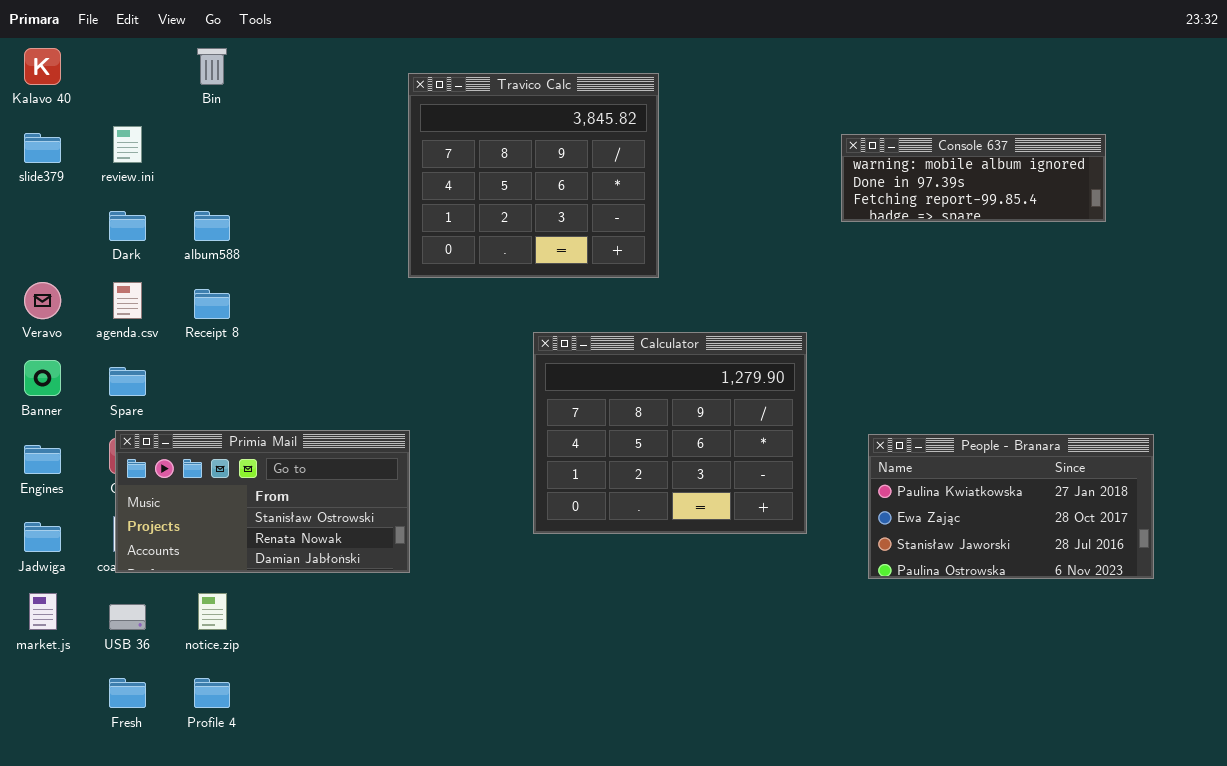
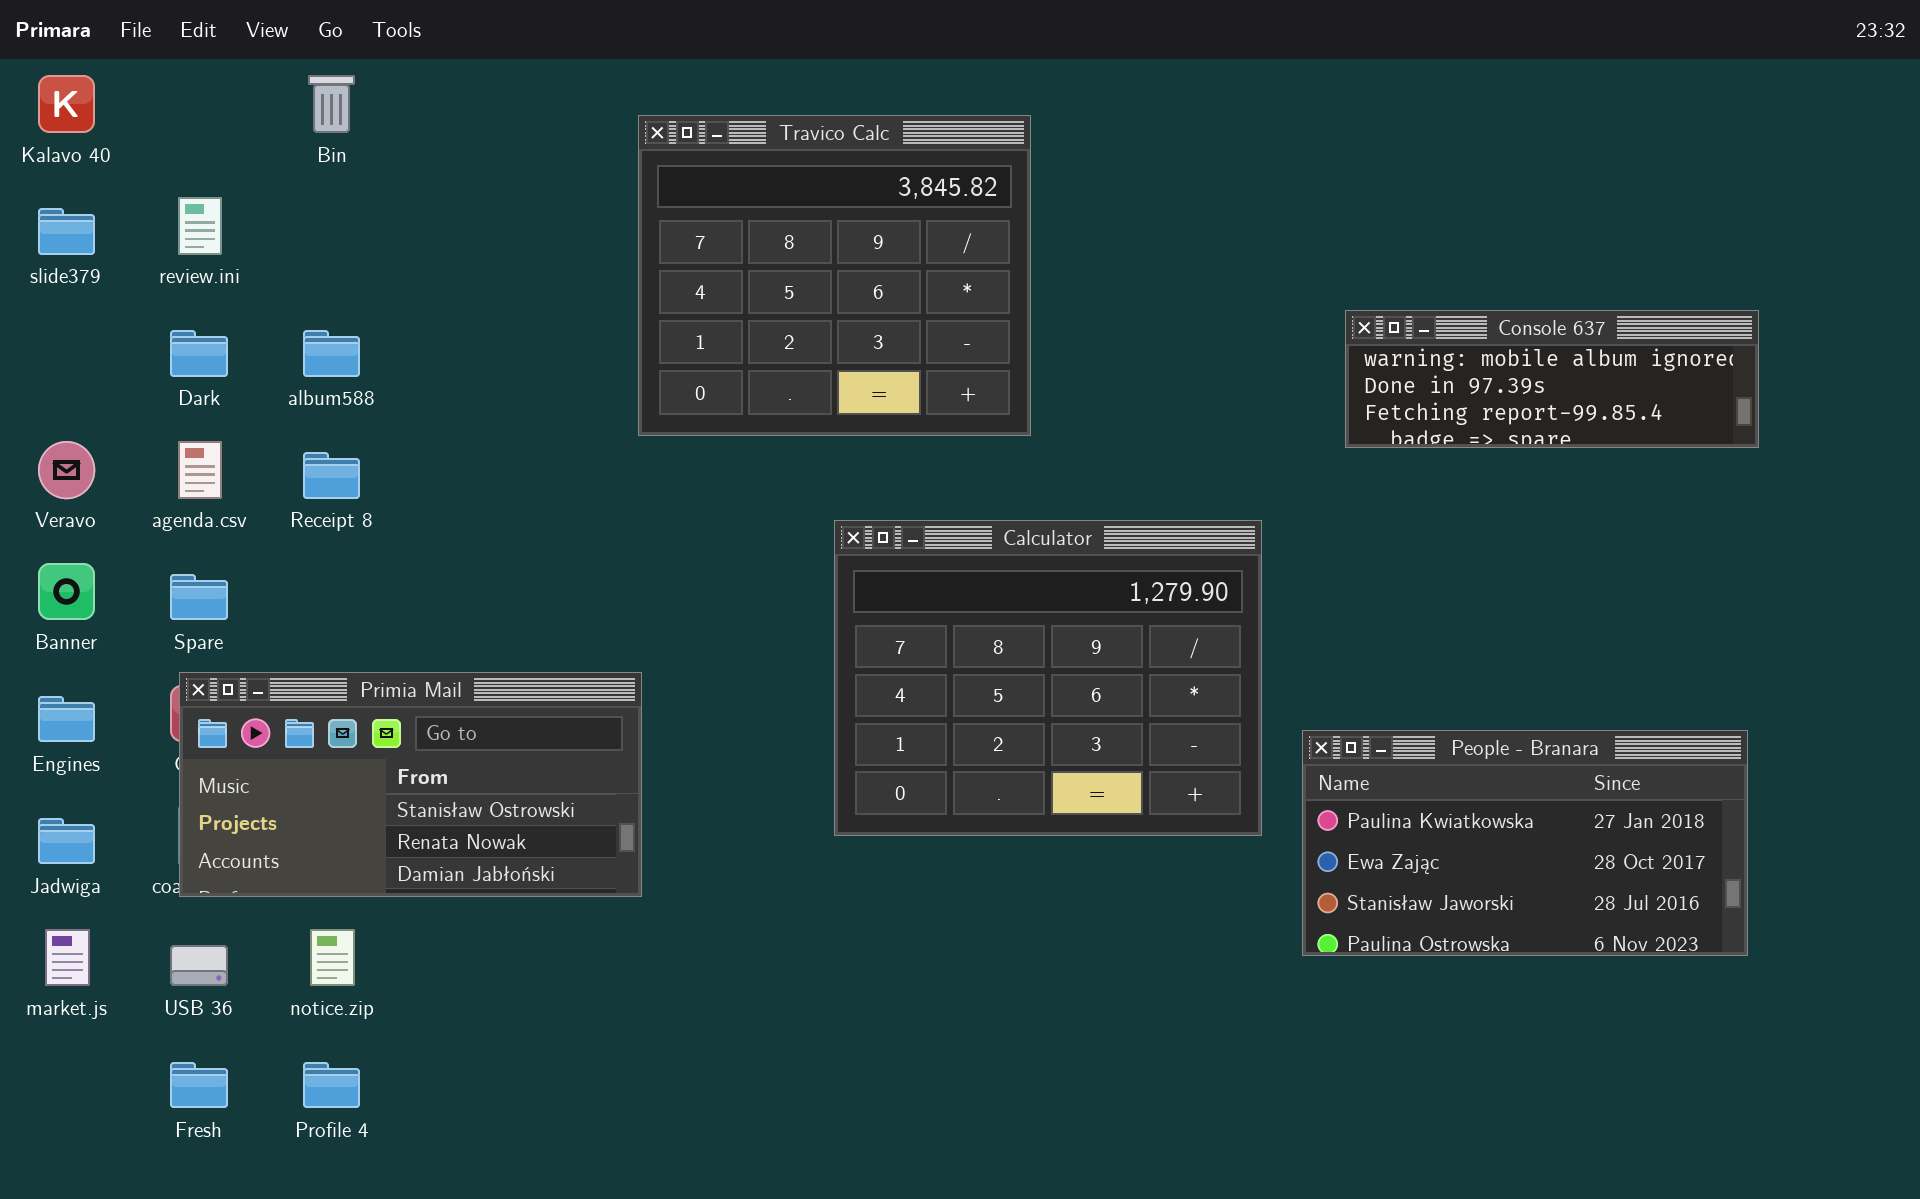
Console 637: [841,134,1106,222] -> [1345,310,1759,448], moved
People - Branara: [868,434,1154,579] -> [1302,730,1748,956], moved

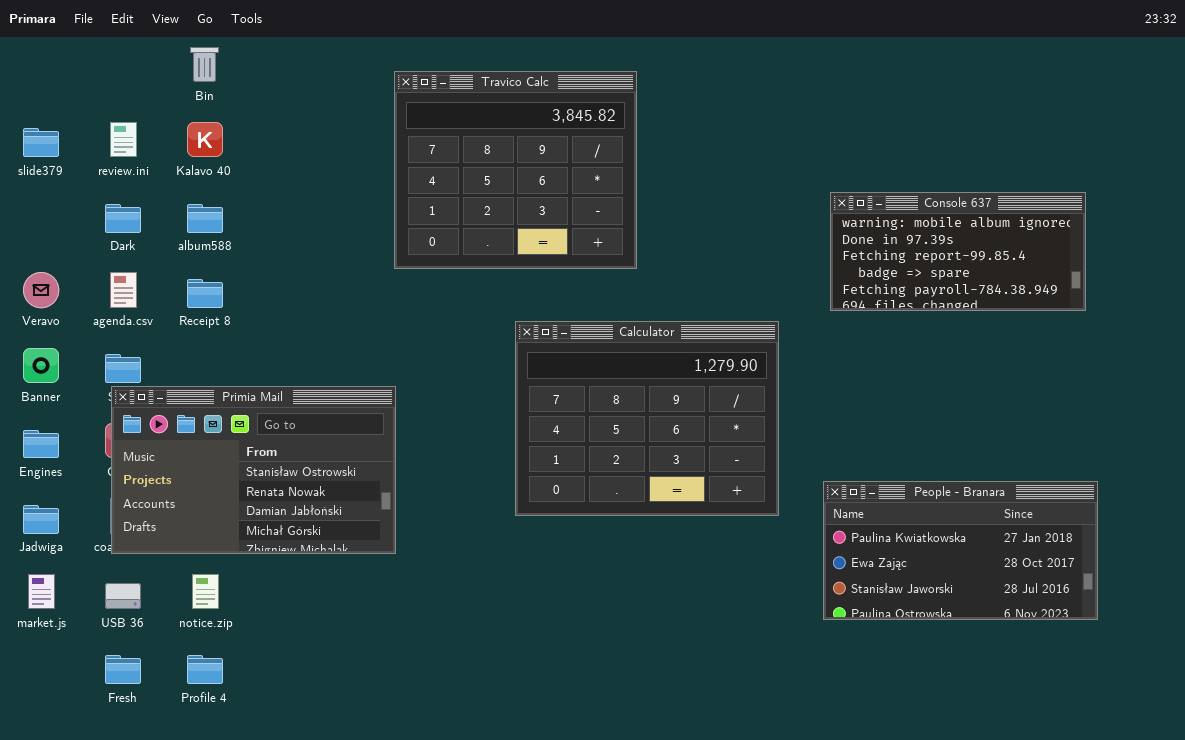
Kalavo 40: [38,75,95,133] -> [187,122,223,157], moved
Console 637: [1345,310,1759,448] -> [830,192,1086,311], resized
Primia Mail: [179,672,642,897] -> [111,386,396,554], resized
People - Branara: [1302,730,1748,956] -> [823,481,1098,620], moved

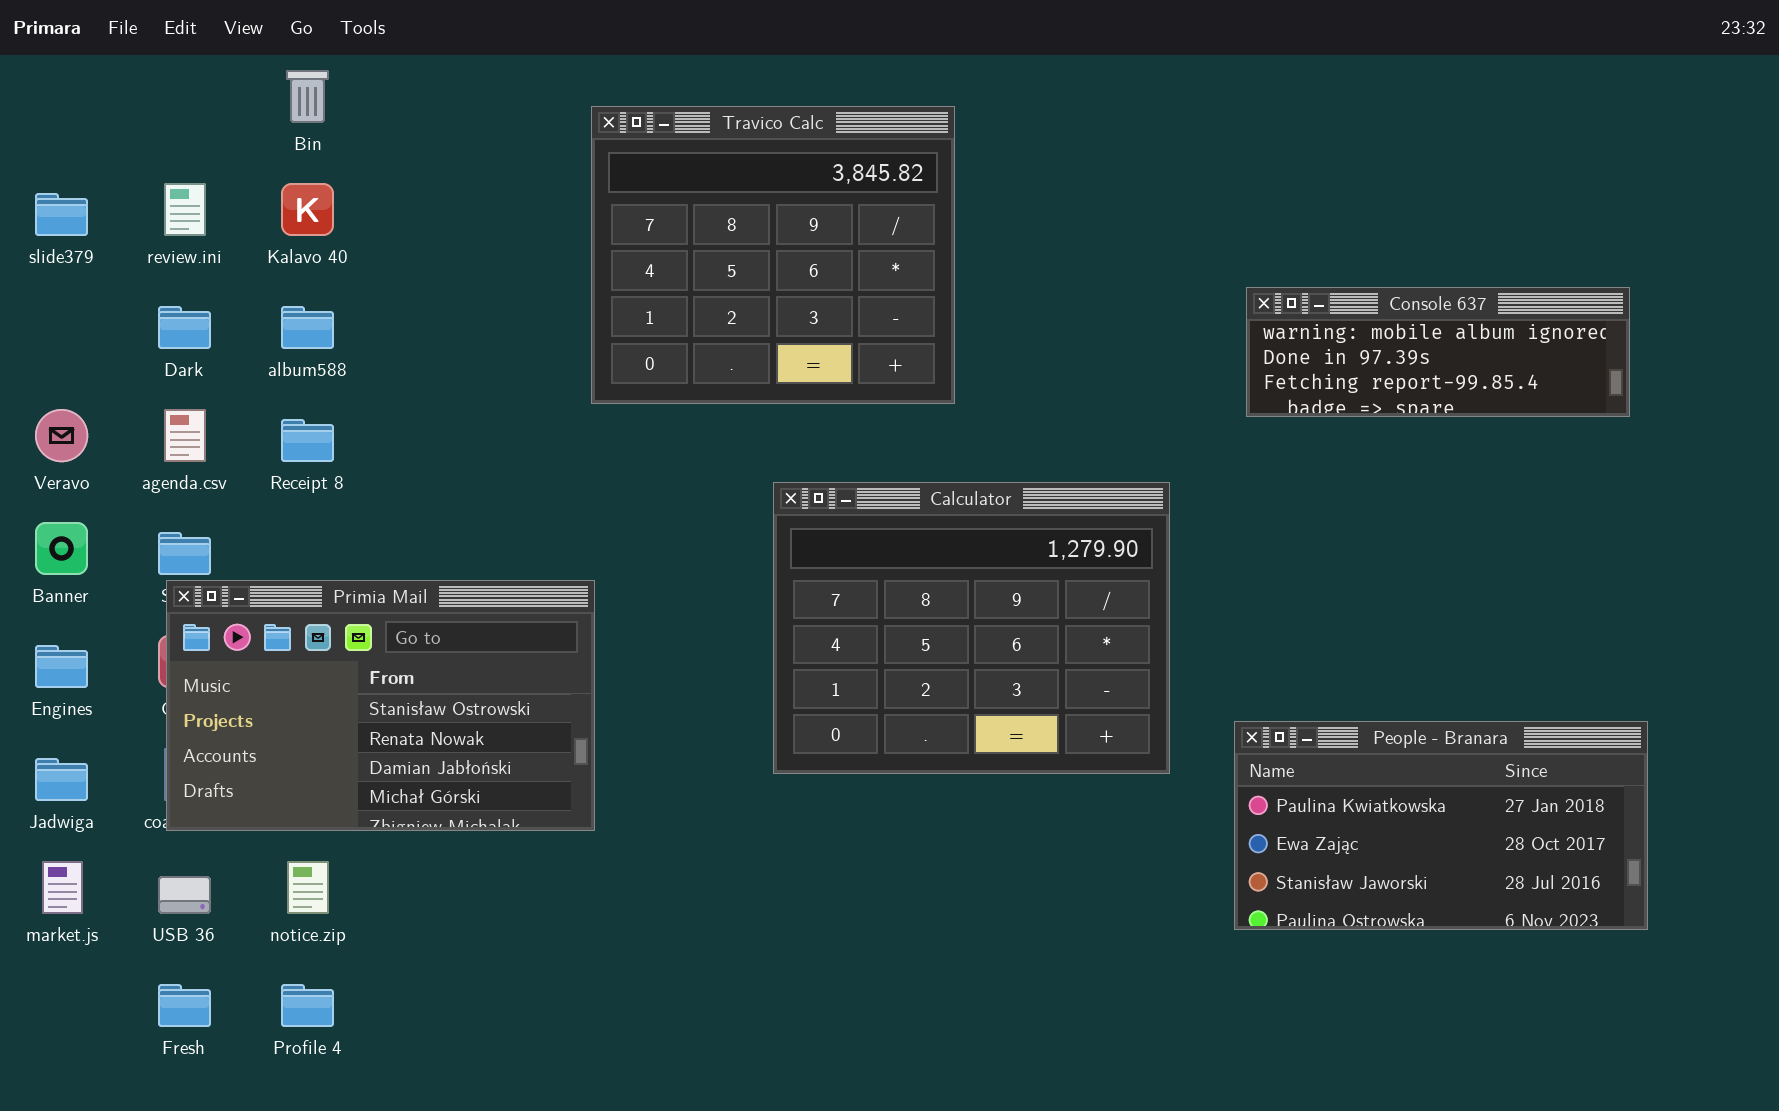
Console 637: [830,192,1086,311] -> [1246,287,1630,417], resized

